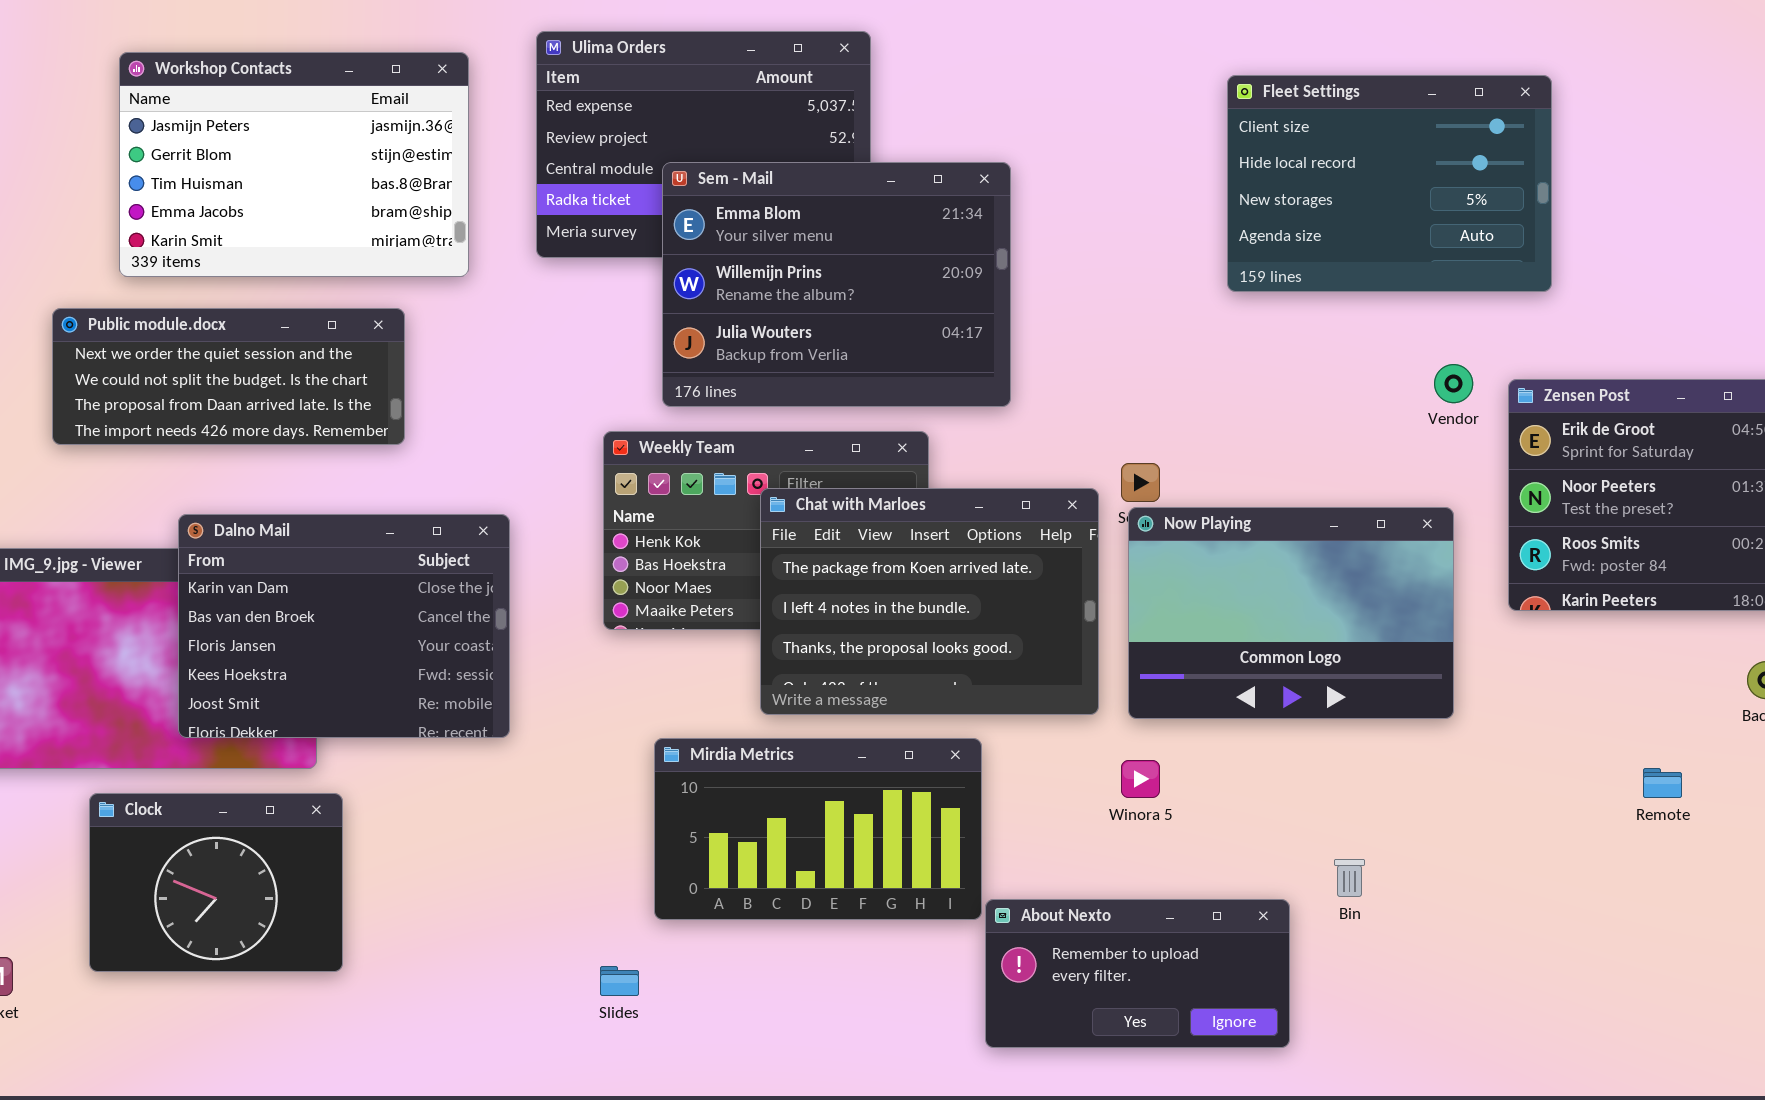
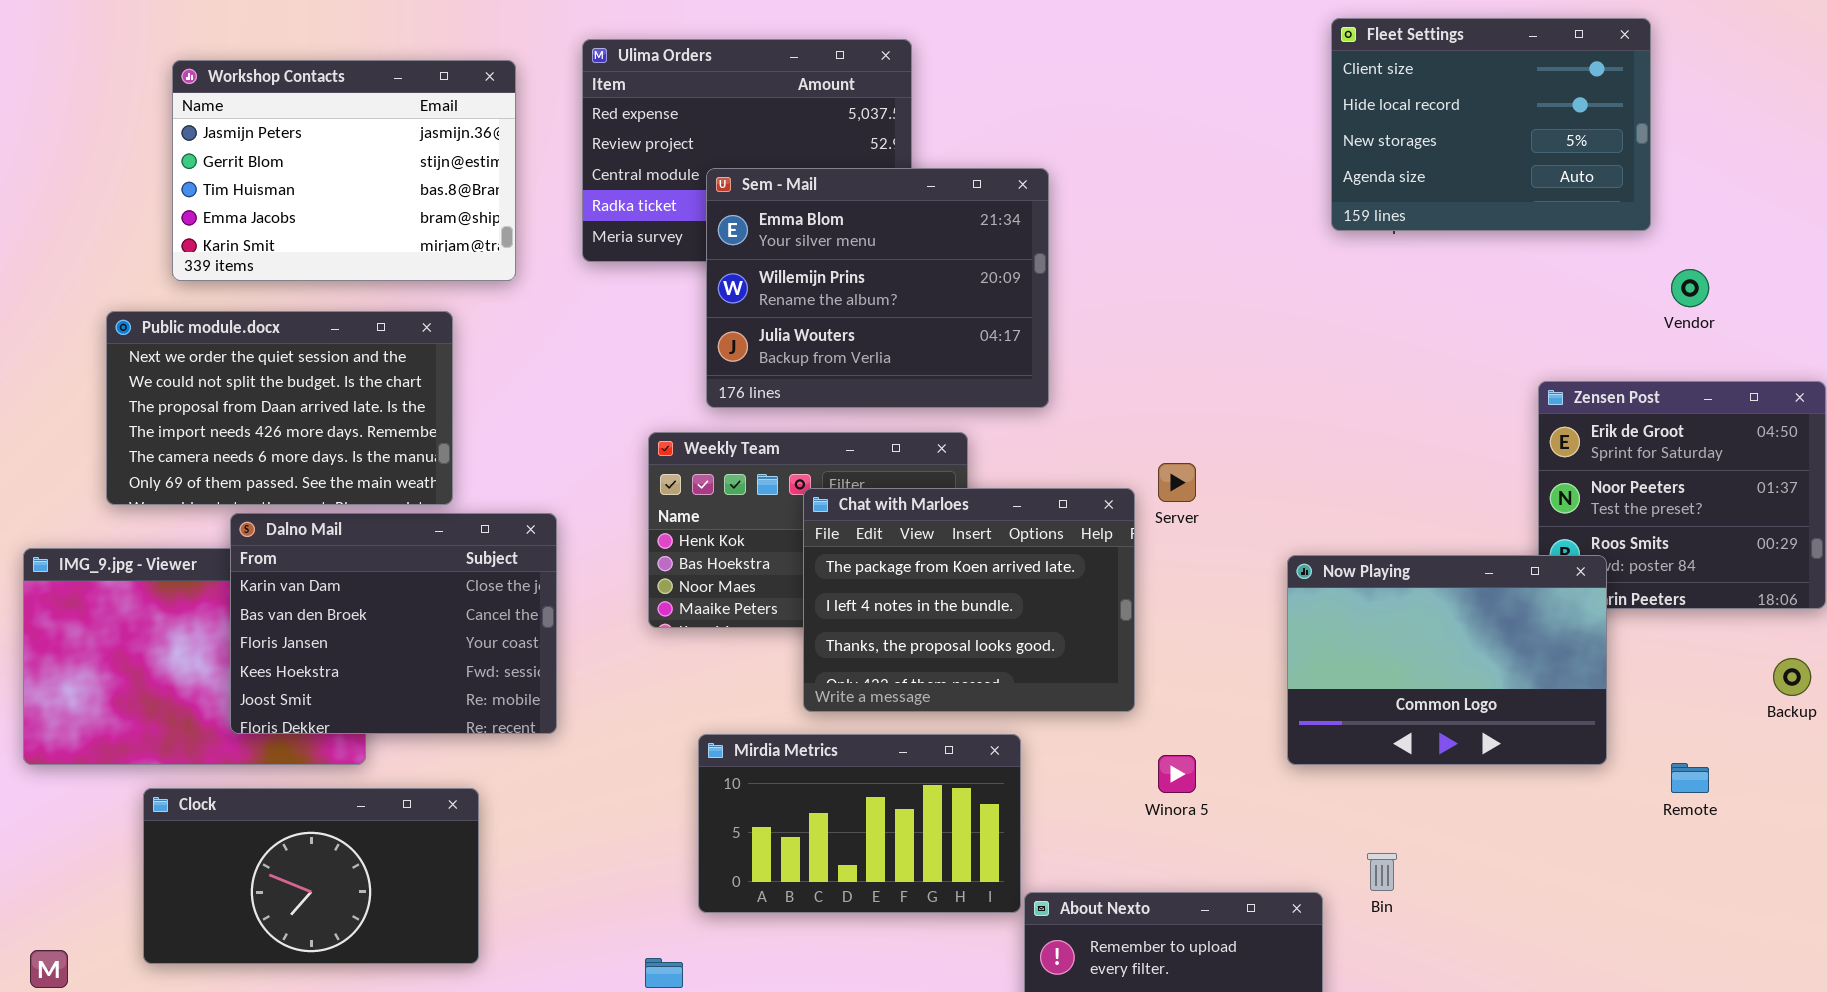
Fleet Settings: [1227,75,1552,292] -> [1331,18,1651,231], moved
Public module.docx: [52,308,405,445] -> [106,311,453,505], resized
Vendor: [1434,364,1473,403] -> [1671,269,1709,307], moved
Now Playing: [1128,507,1454,719] -> [1287,555,1607,765], moved
Clock: [89,793,343,972] -> [143,788,479,964], resized

